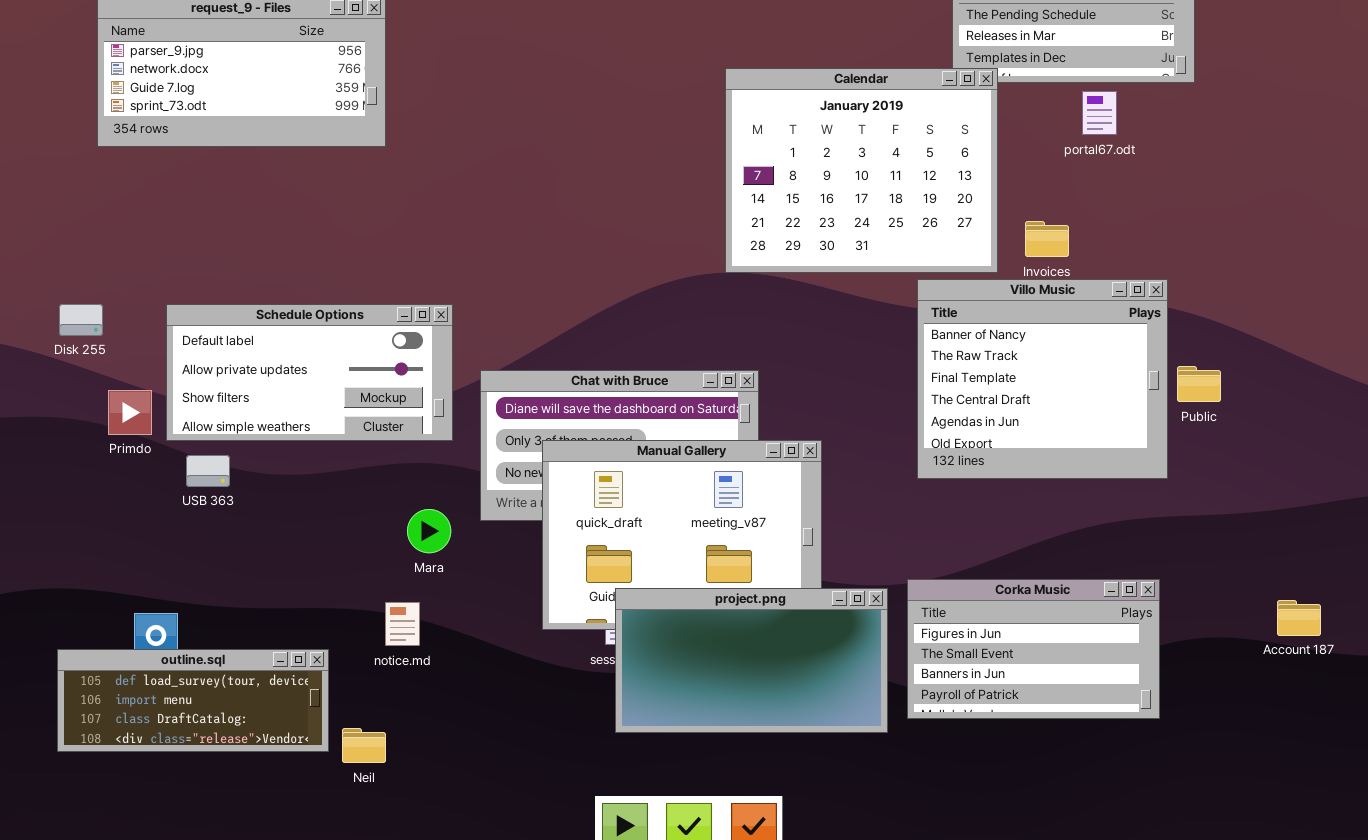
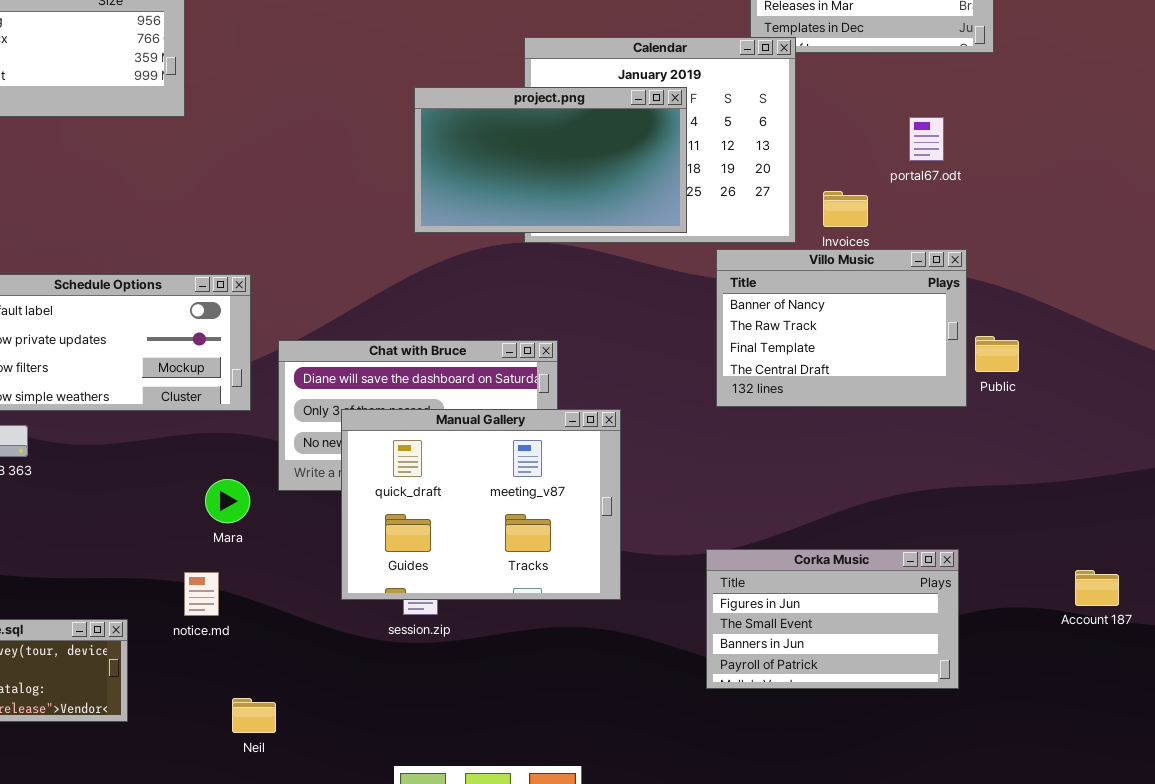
portal67.odt: [1082,91,1117,135] -> [909,117,944,161], moved
Villo Music: [917,279,1168,479] -> [716,249,967,407], resized
project.png: [615,588,888,733] -> [414,87,687,233], moved
Neil: [342,728,386,763] -> [232,698,276,733], moved

